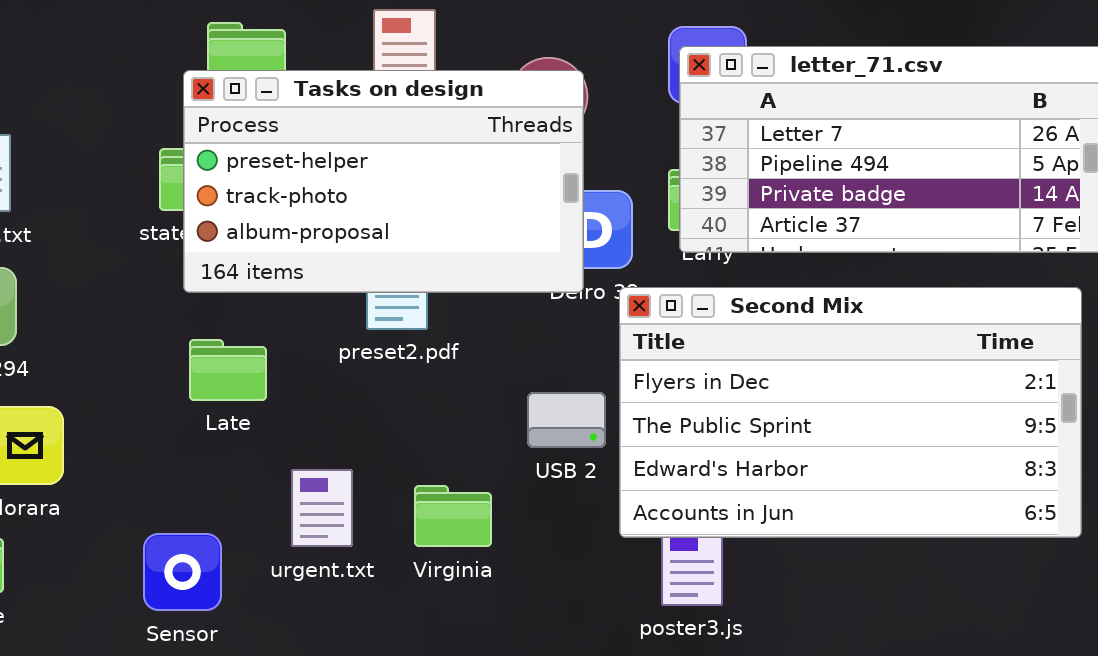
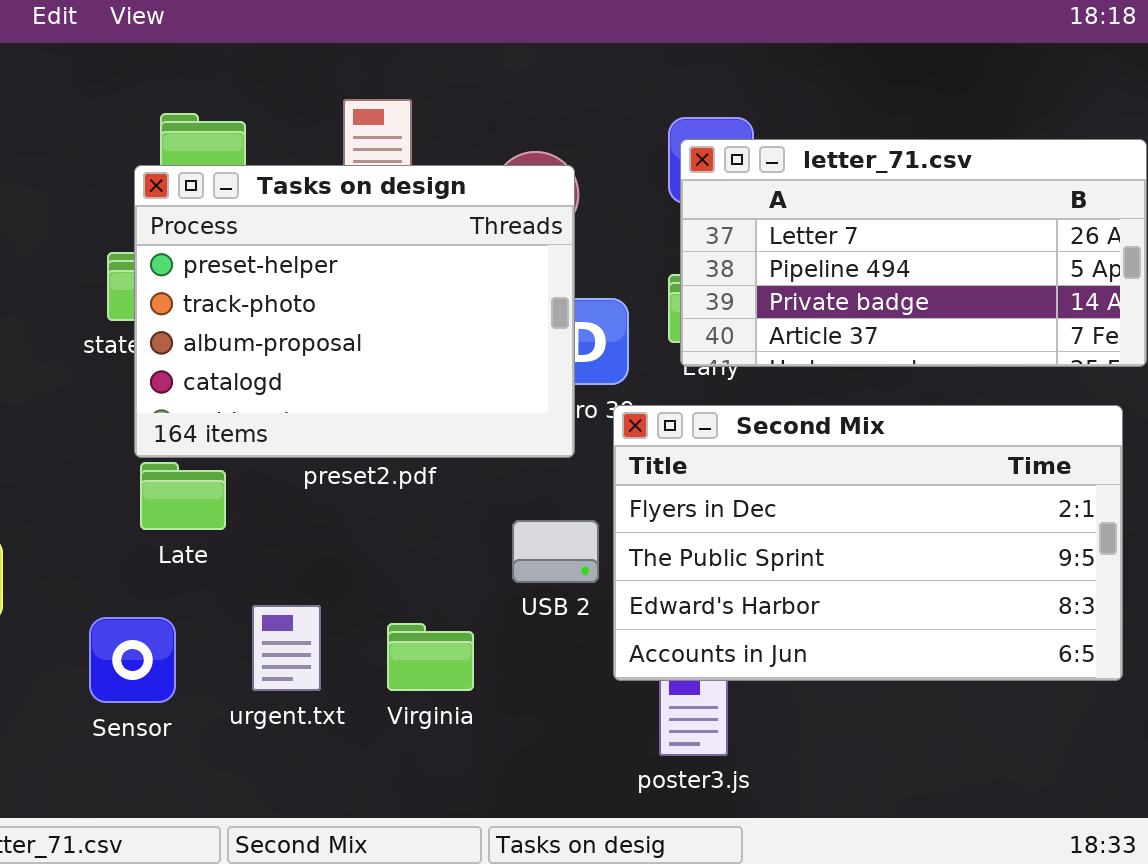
Tasks on design: [183,70,584,293] -> [134,165,575,458], resized
Sensor: [143,533,222,611] -> [89,617,176,703], moved

